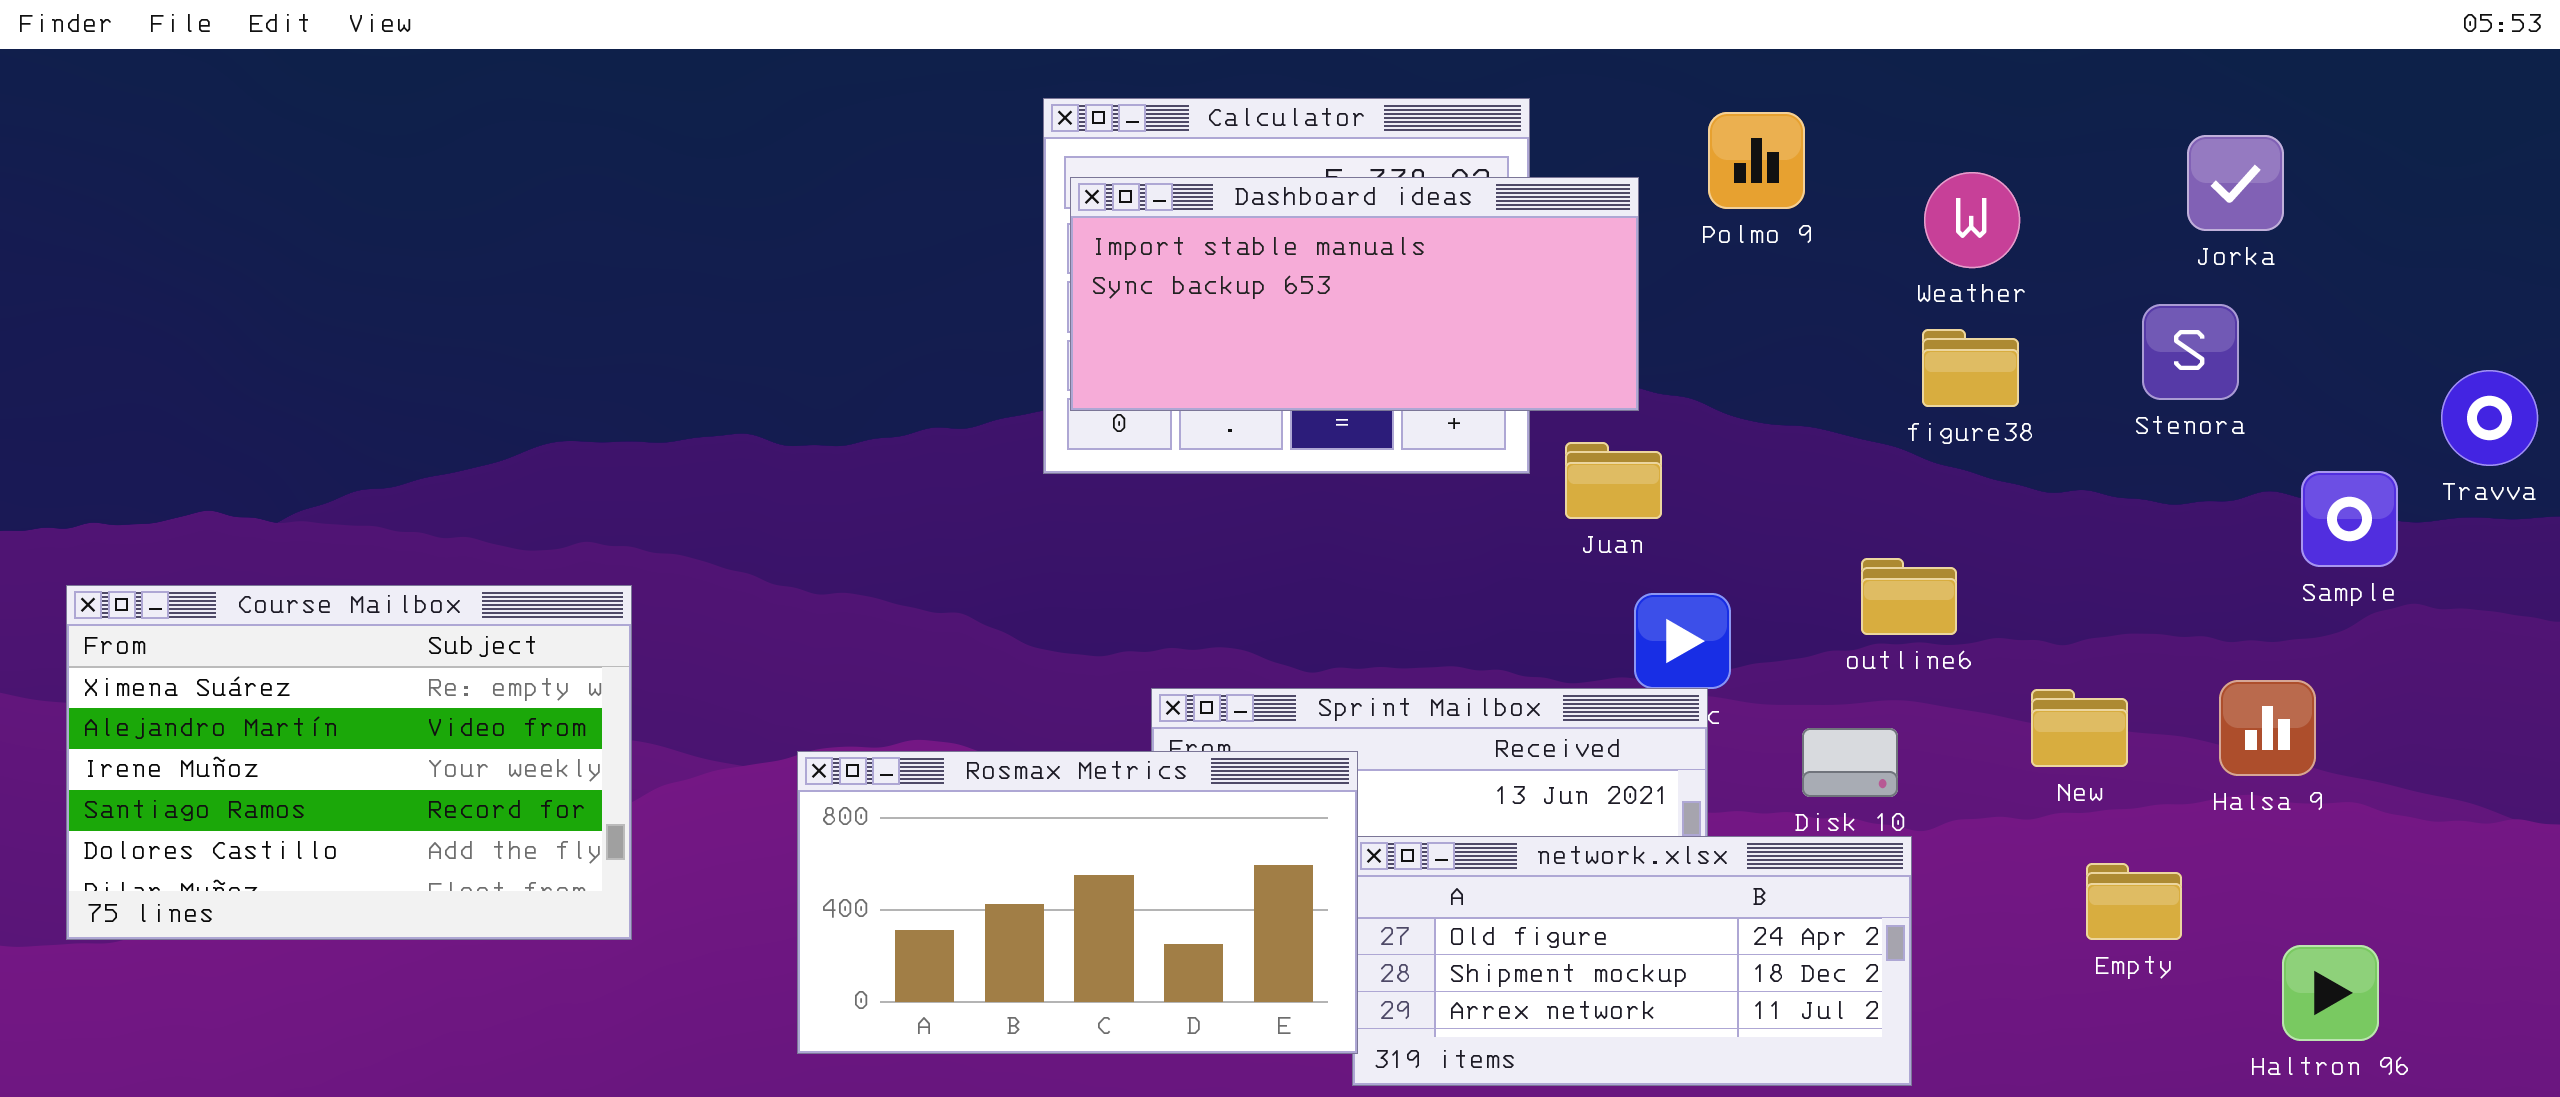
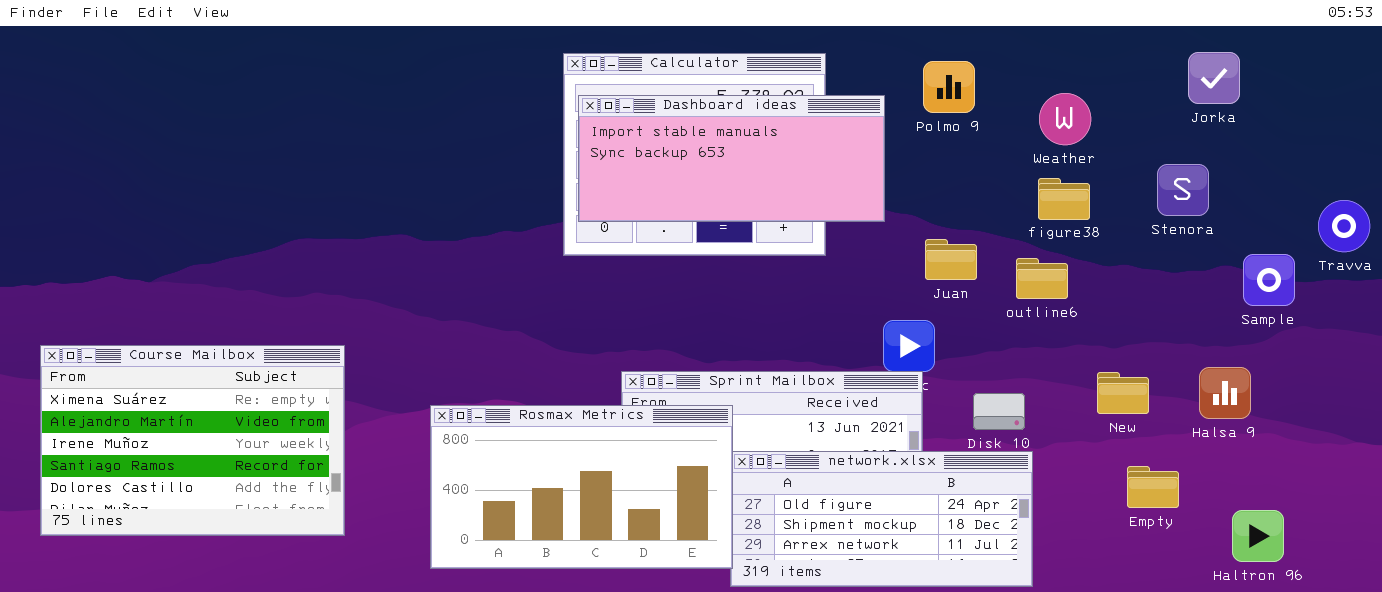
Jorka: [2187,135,2284,231] -> [1188,52,1240,104], moved
Juan: [1565,442,1662,519] -> [925,239,977,280], moved
outline6: [1861,558,1957,635] -> [1016,258,1068,299], moved
Course Mailbox: [66,585,632,940] -> [40,345,345,536], moved

